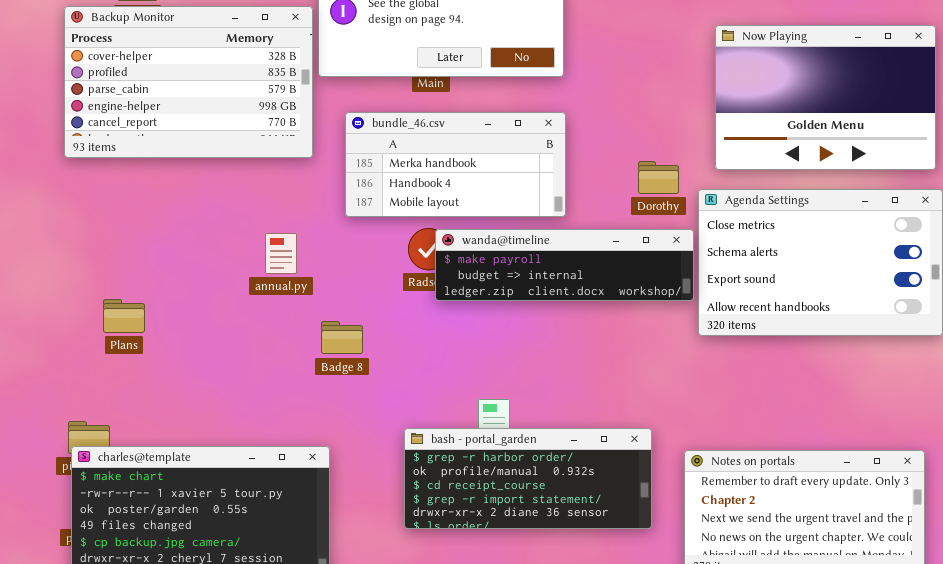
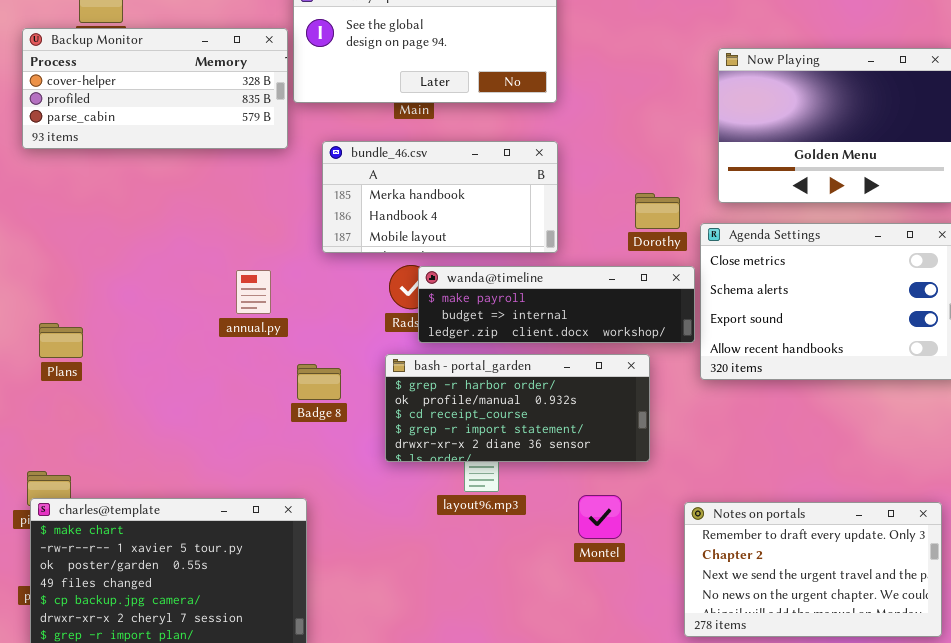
Backup Monitor: [64,6,313,158] -> [22,28,288,149], resized
Plans: [103,299,145,333] -> [39,323,83,358], moved
bash - portal_garden: [404,428,652,529] -> [385,354,650,462], moved

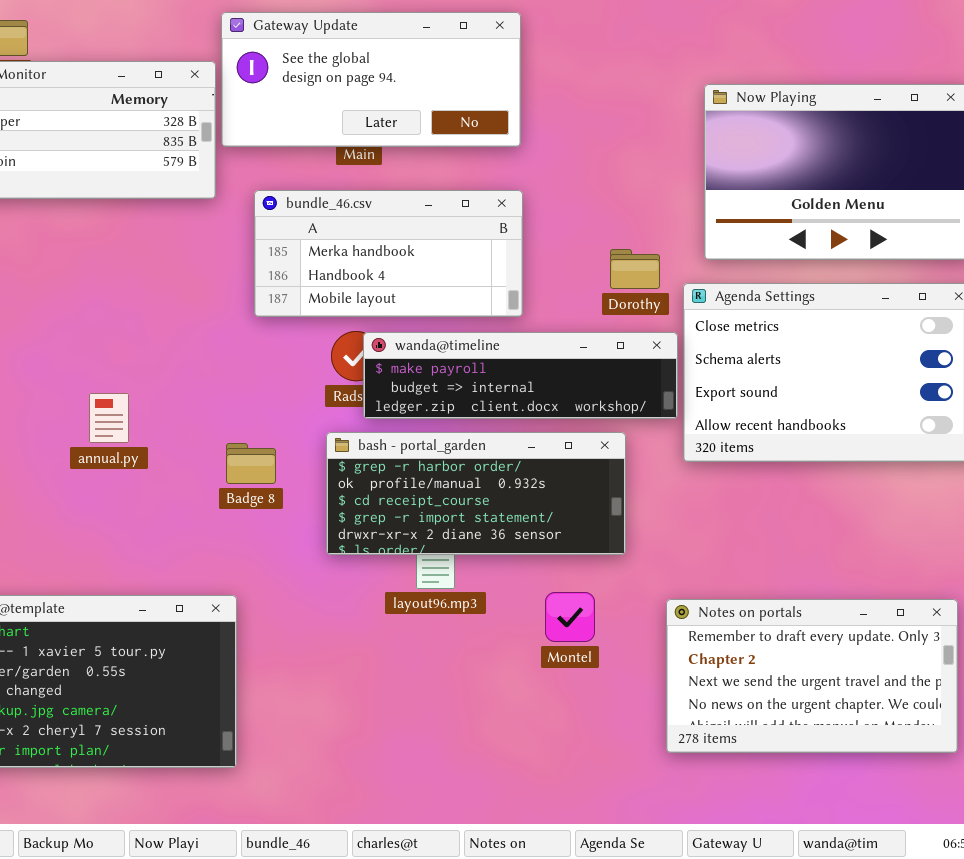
annual.py: [236,270,271,314] -> [89,393,129,443], moved

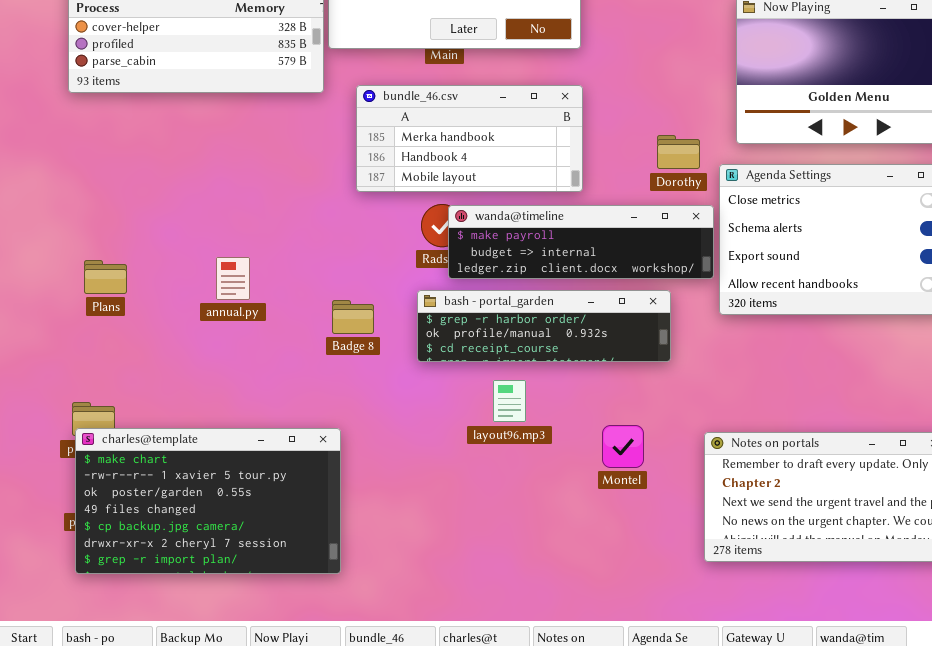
bash - portal_garden: [326,432,626,555] -> [417,290,671,362], resized

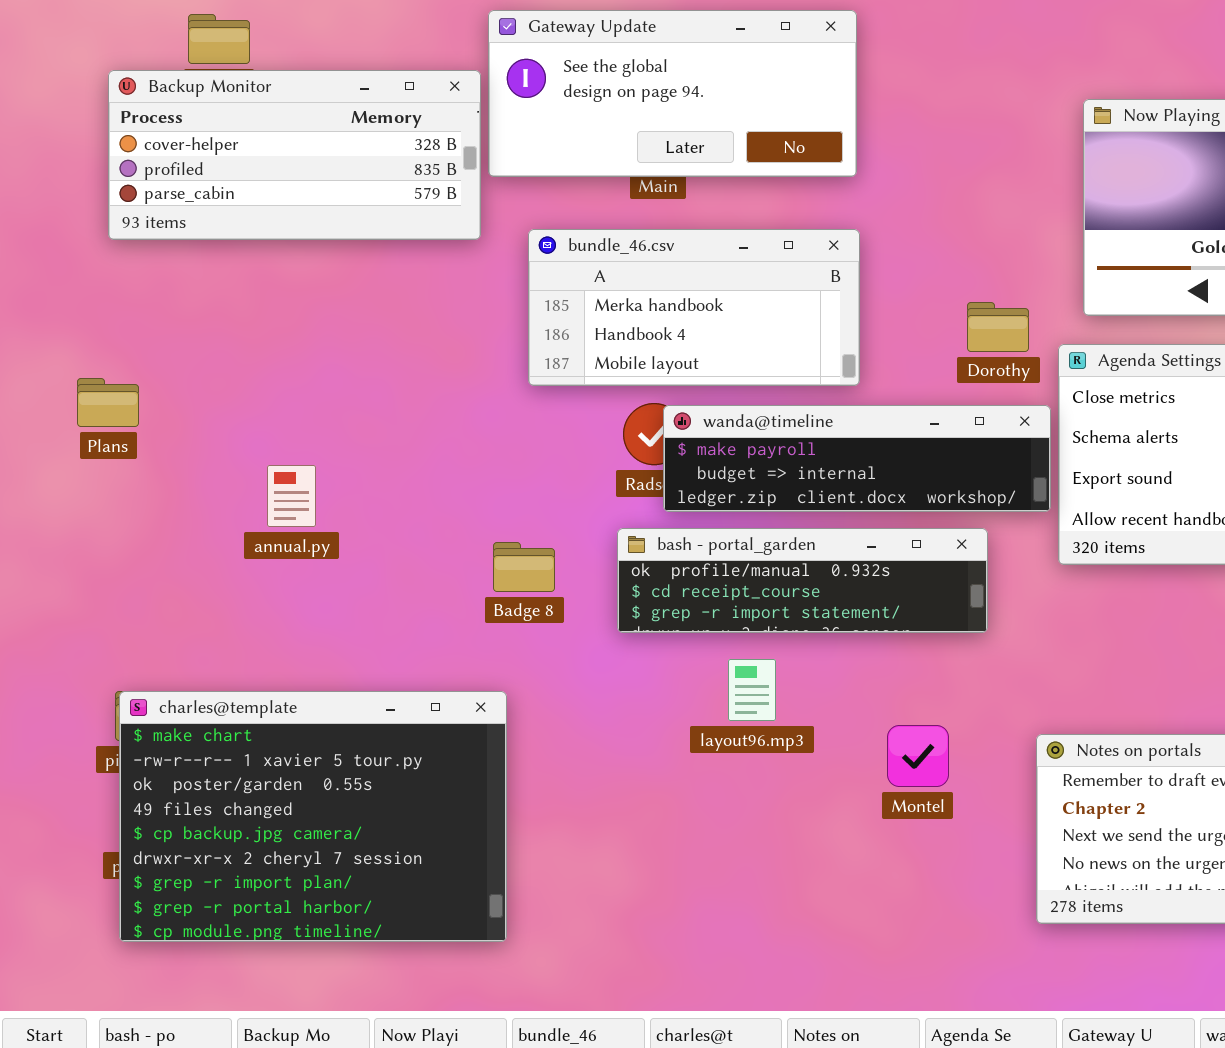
annual.py: [216,257,250,300] -> [267,465,316,527], moved
Plans: [84,260,127,294] -> [77,378,139,427], moved
bash - portal_garden: [417,290,671,362] -> [617,528,988,633], scrolled down 1 row
charles@template: [75,428,341,574] -> [119,691,507,942], resized

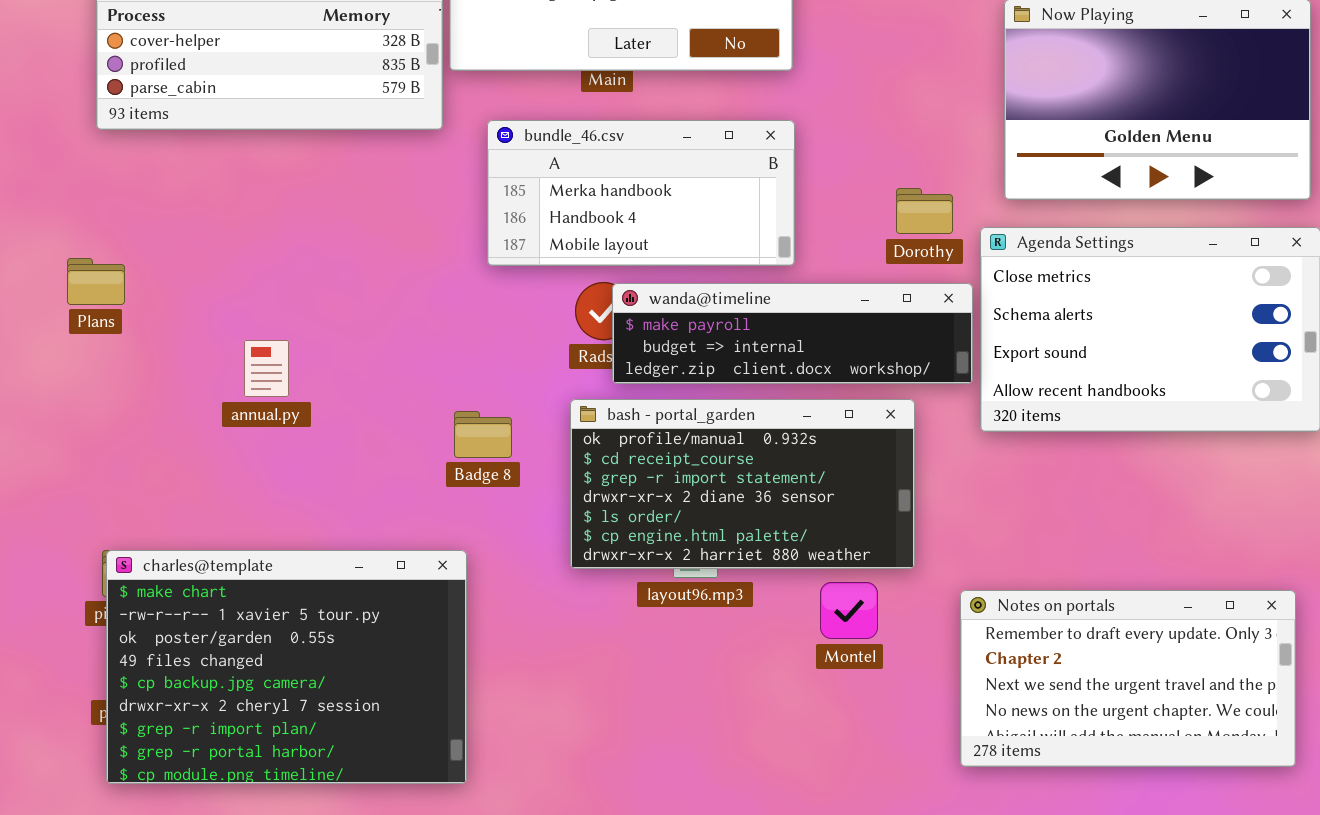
bash - portal_garden: [617,528,988,633] -> [570,399,915,569], resized

